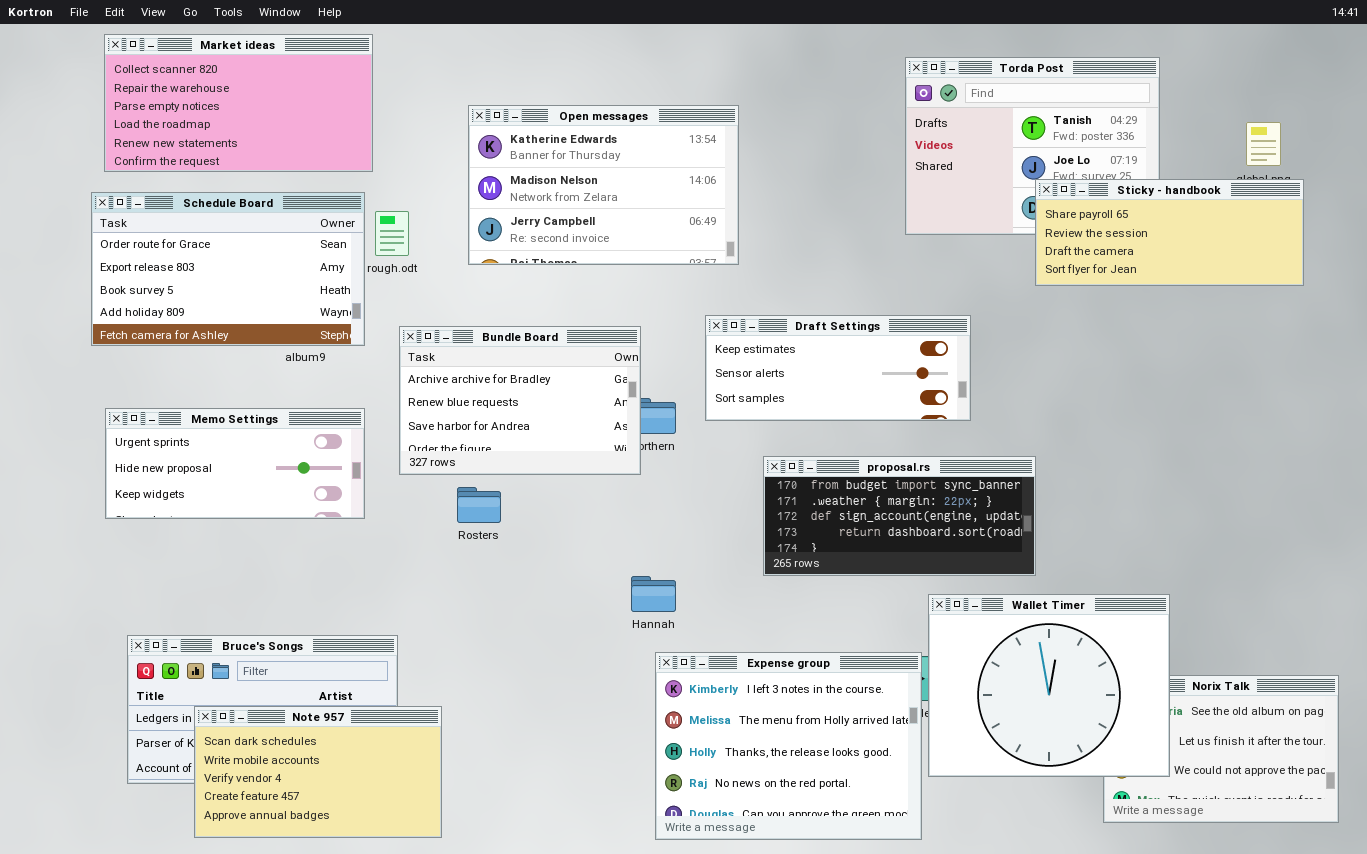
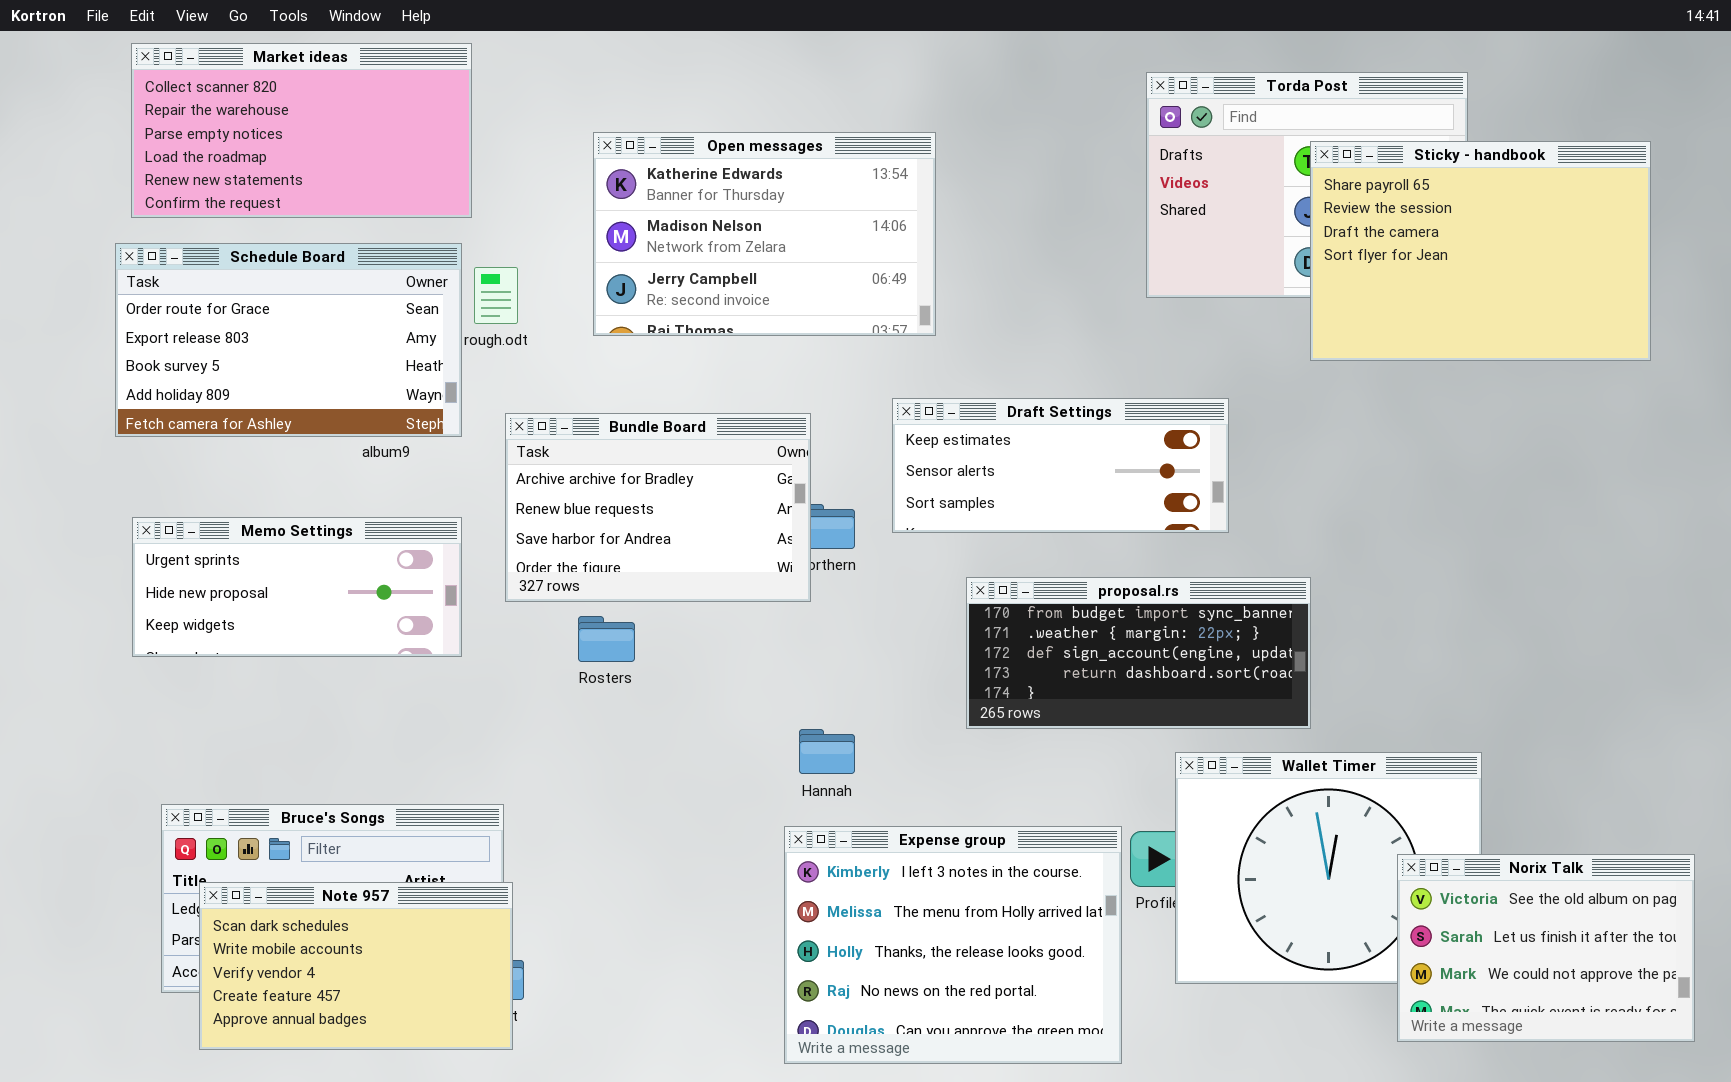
Sticky - handbook: [1035,179,1304,286] -> [1310,141,1651,361], resized
Expense group: [655,652,922,840] -> [784,826,1122,1064], moved
Norix Talk: [1103,675,1339,823] -> [1397,854,1695,1042], raised
Note 957: [194,706,442,838] -> [199,882,513,1050], moved

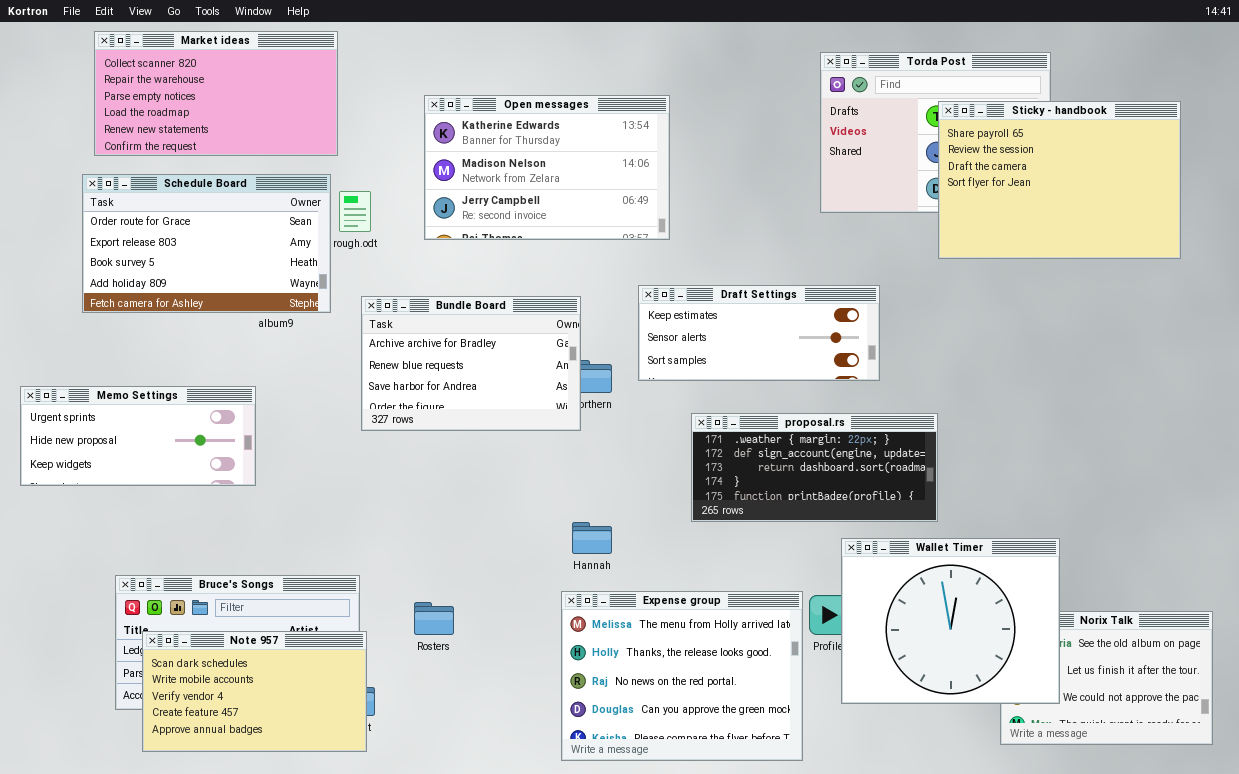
Memo Settings: [132,517,462,657] -> [20,386,256,486], moved
proposal.rs: [966,577,1311,729] -> [691,413,938,522], scrolled down 1 row
Rosters: [578,616,635,662] -> [414,602,454,635], moved
Wallet Timer: [1175,752,1482,984] -> [841,538,1060,704], raised
Expense group: [784,826,1122,1064] -> [561,591,803,761], scrolled down 1 row

